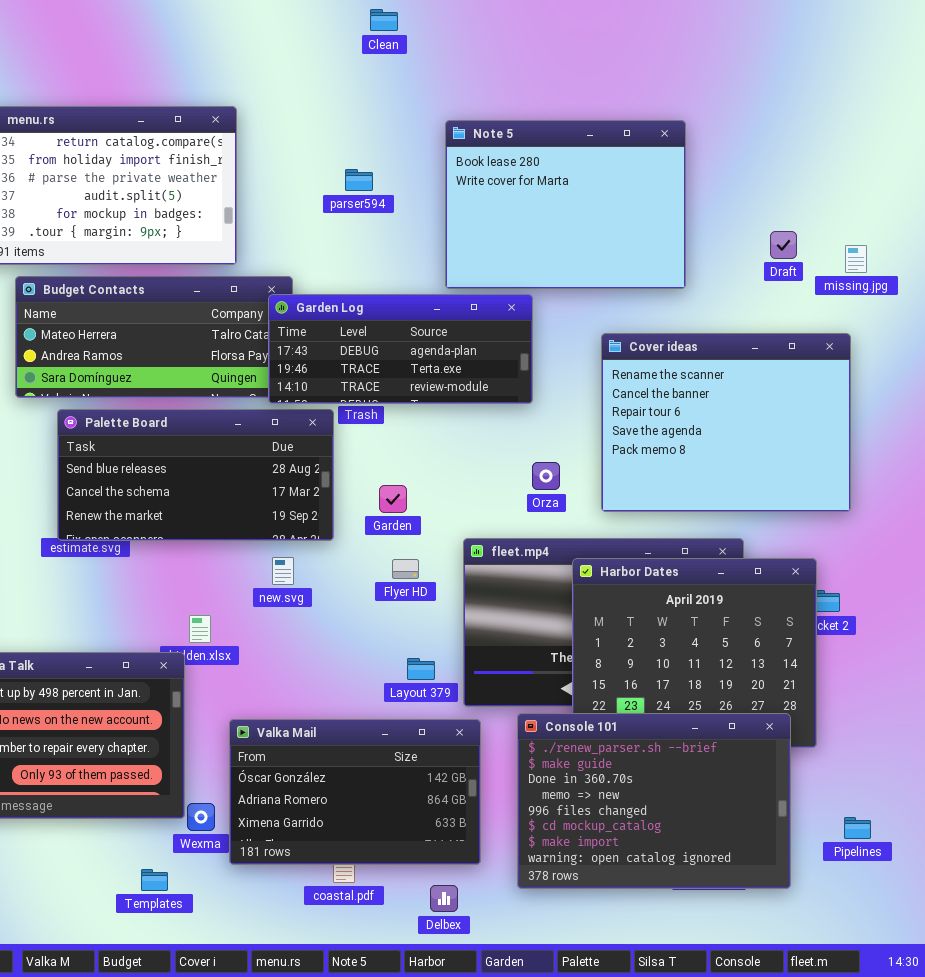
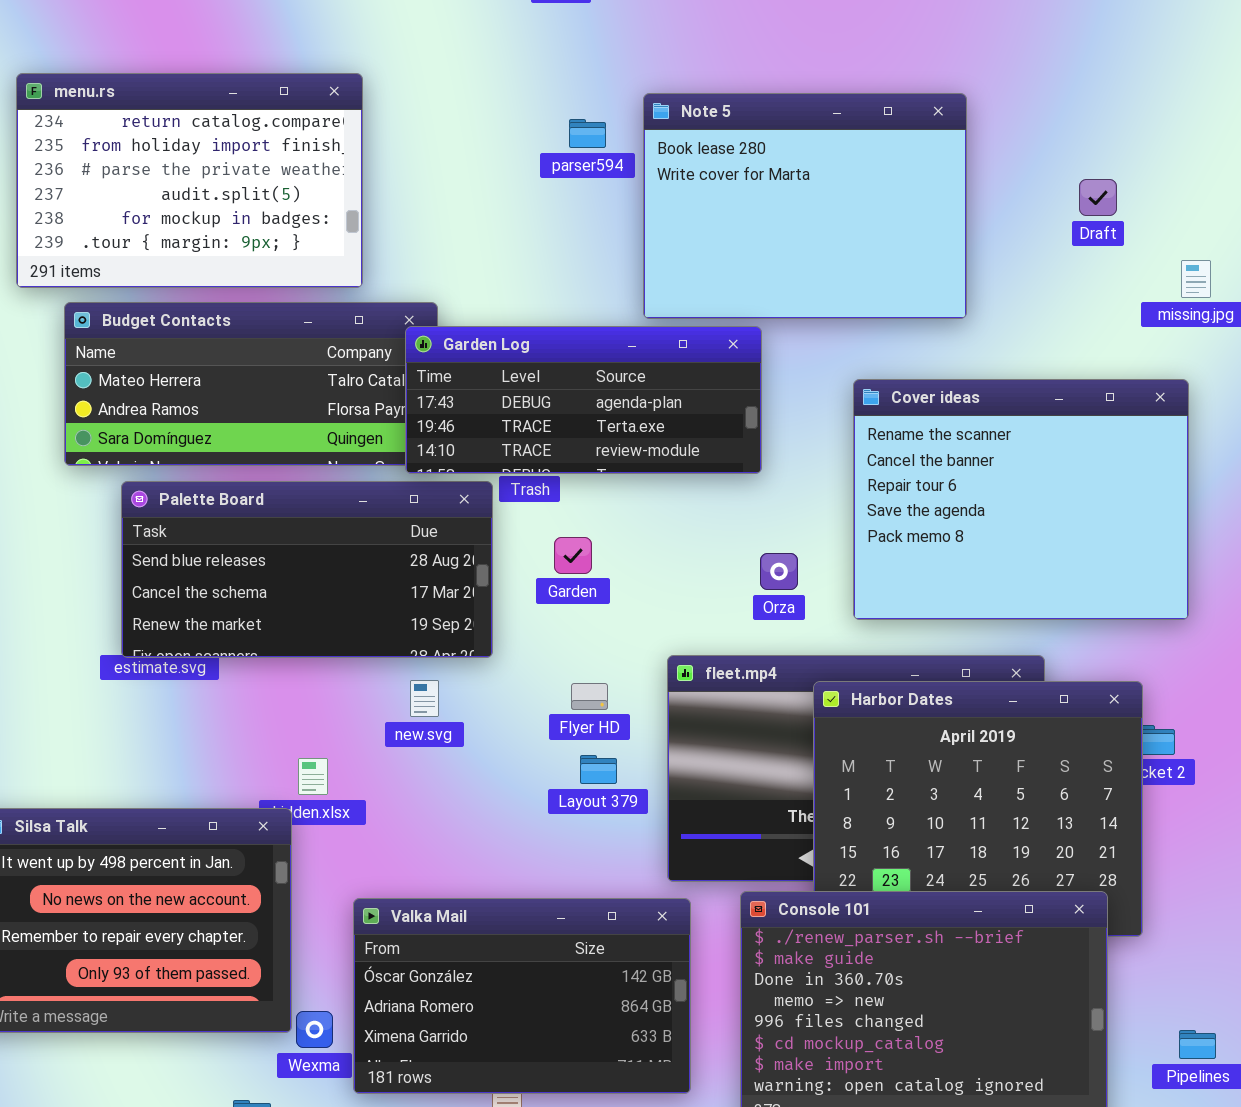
parser594: [345,169,373,191] -> [569,119,606,148], moved
Draft: [770,231,797,259] -> [1079,179,1117,216], moved
Garden: [379,485,407,513] -> [554,537,592,574], moved
Layout 379: [407,658,435,680] -> [580,755,617,784], moved

